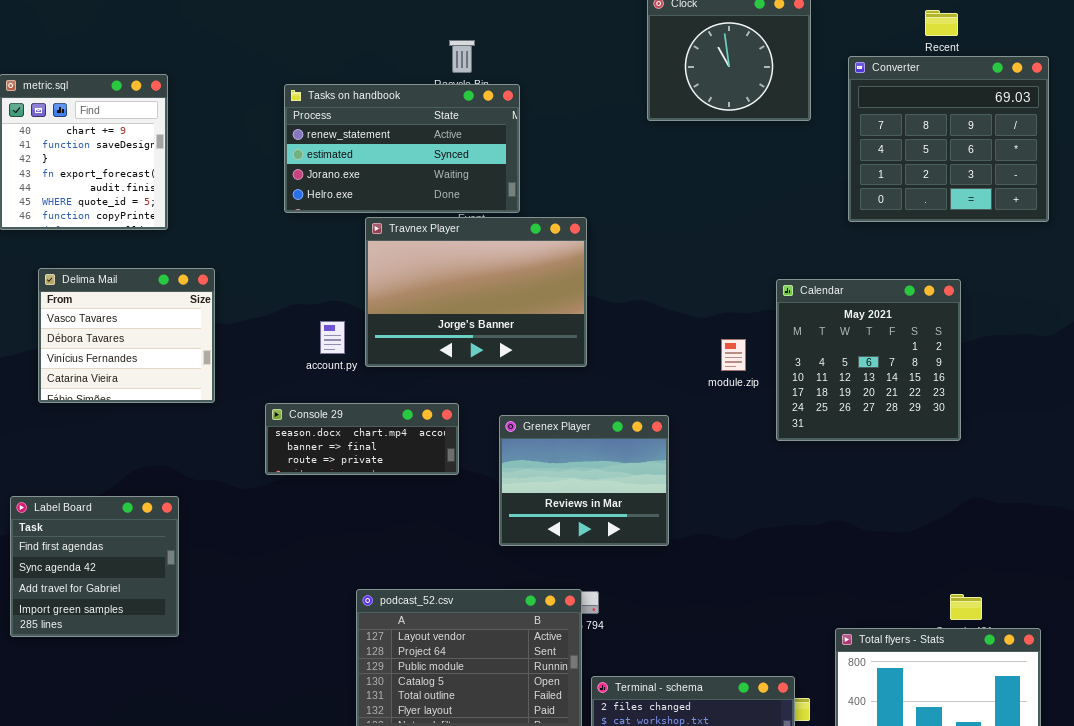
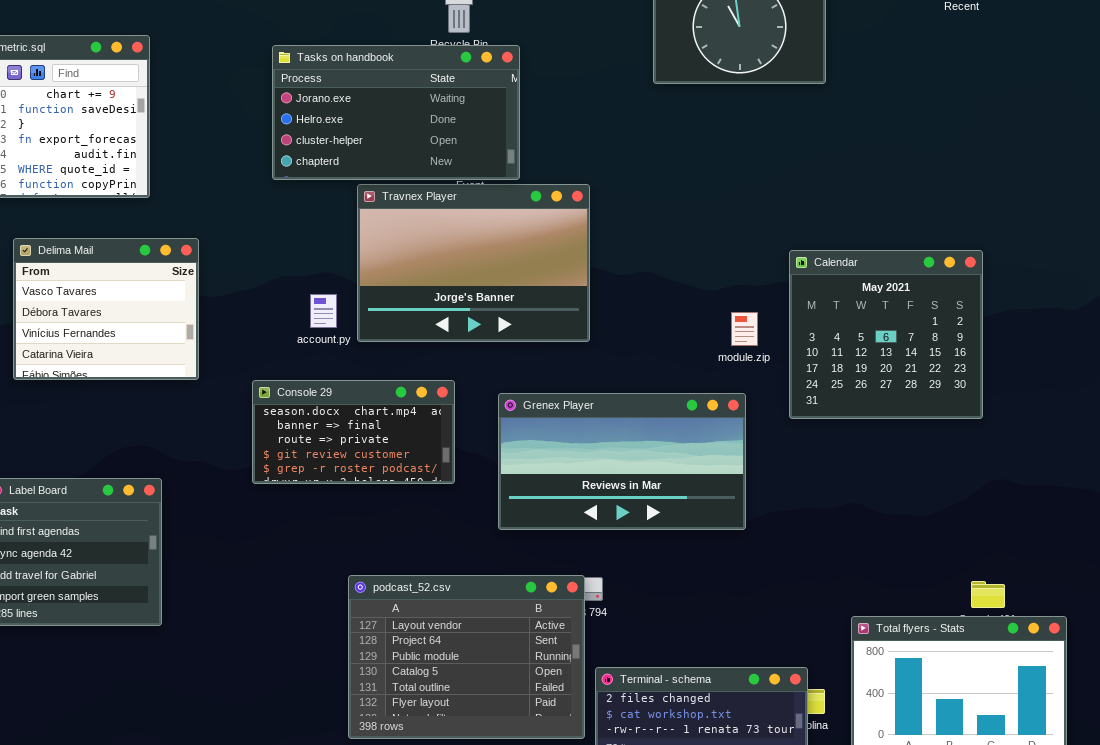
Converter: [848,56,1049,222] -> none, closed
Tasks on handbook: [284,84,520,213] -> [272,45,520,180], scrolled down 2 rows
Console 29: [265,403,459,475] -> [252,380,455,484], resized
Grenex Player: [499,415,669,546] -> [498,393,746,530], resized

